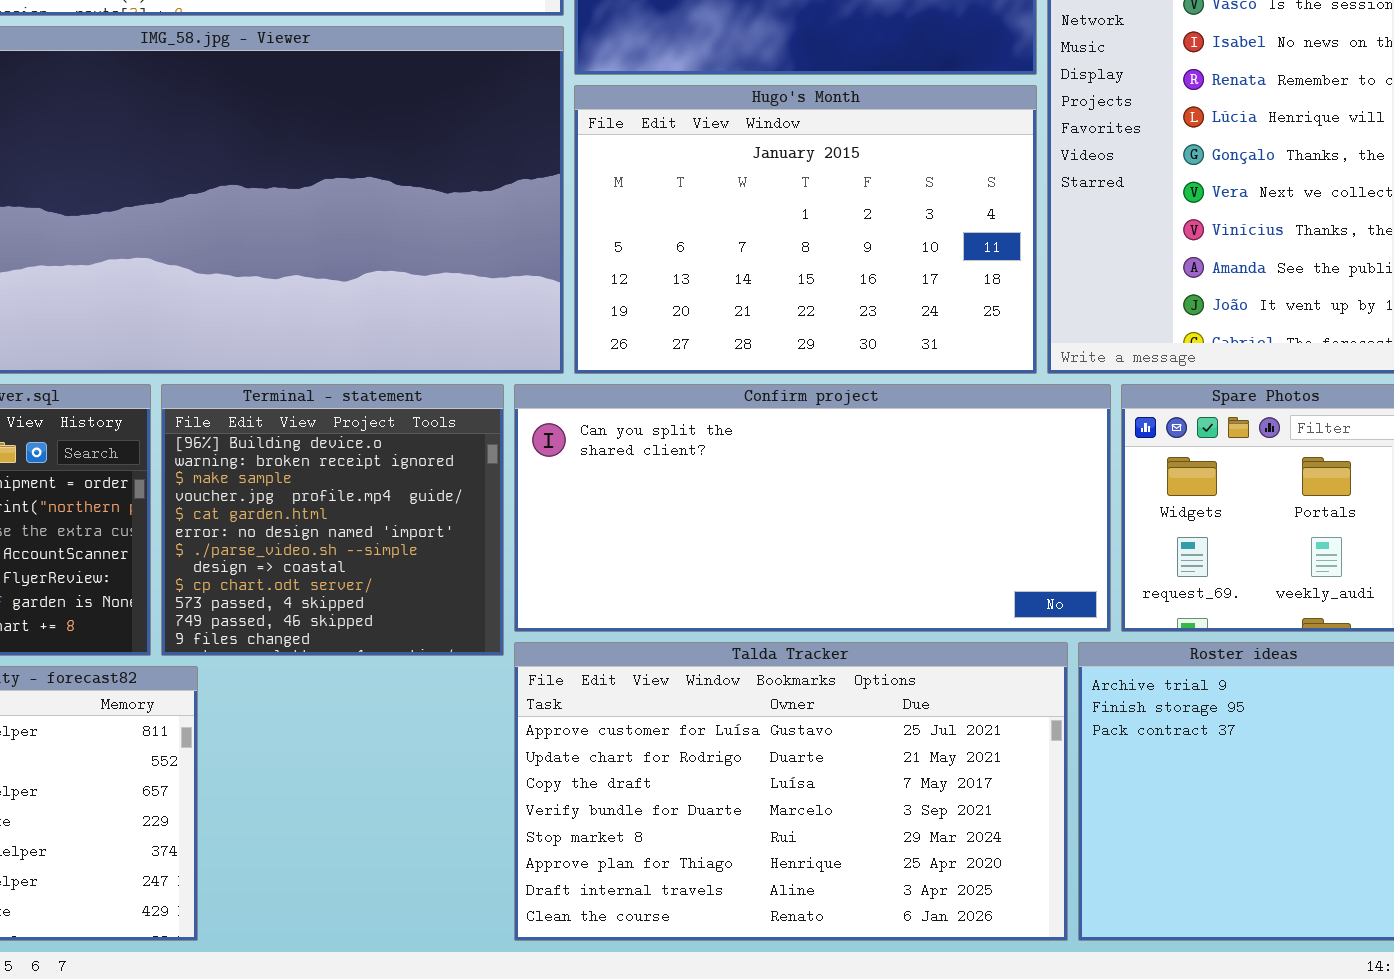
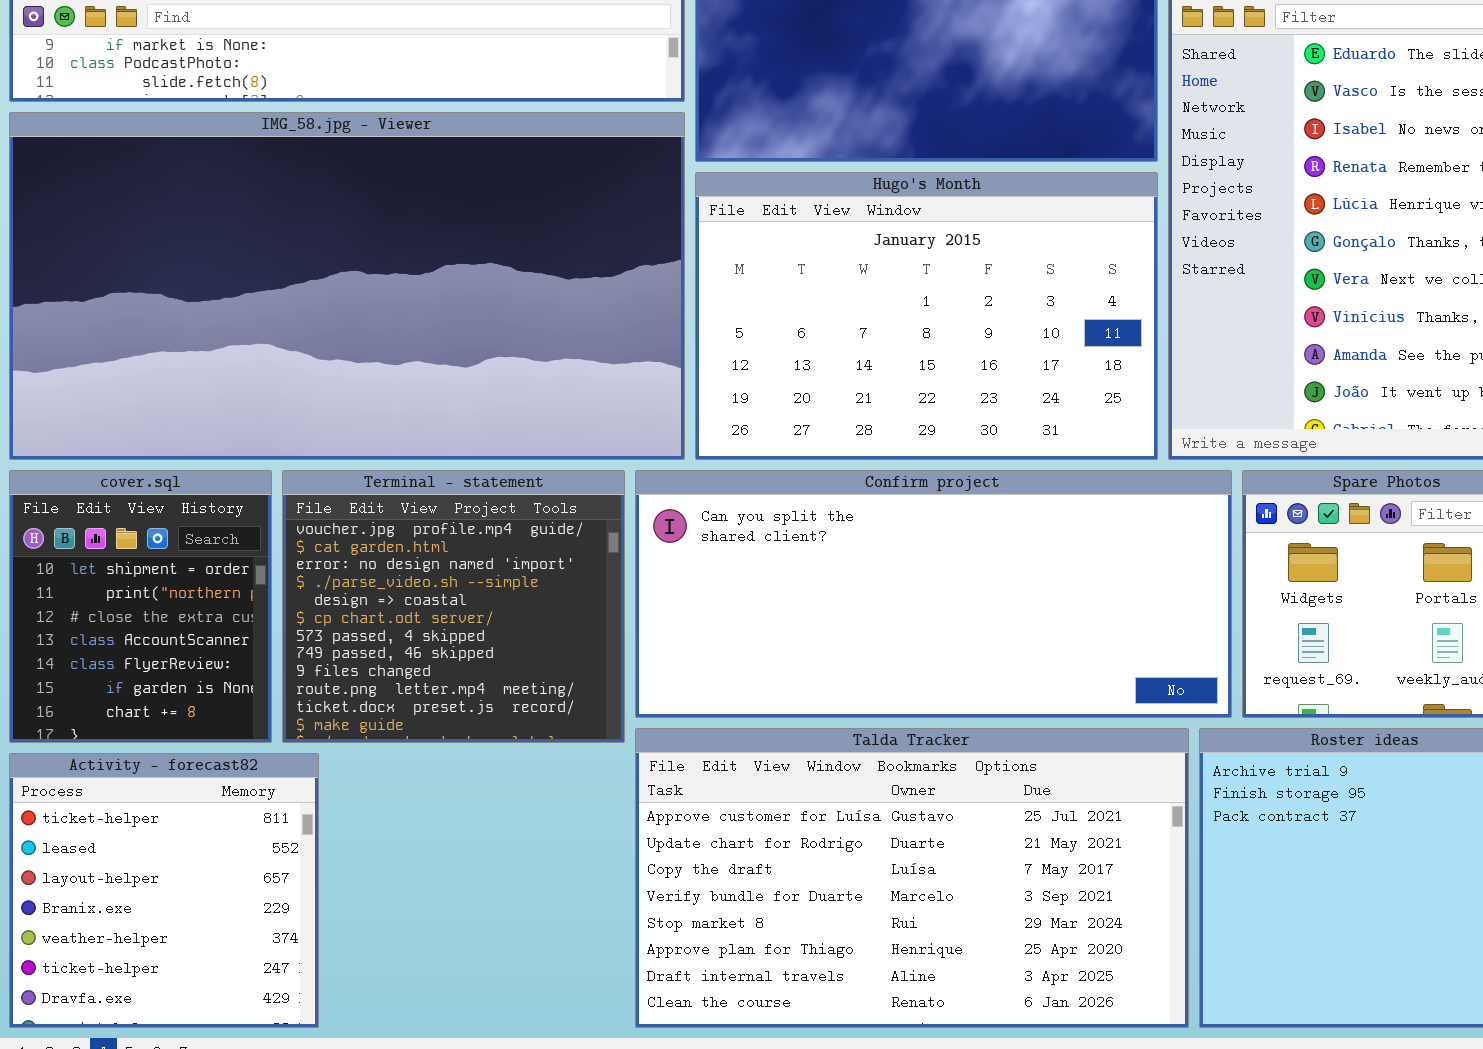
Terminal - statement: [161,384,504,656] -> [282,470,625,743], scrolled down 3 rows

